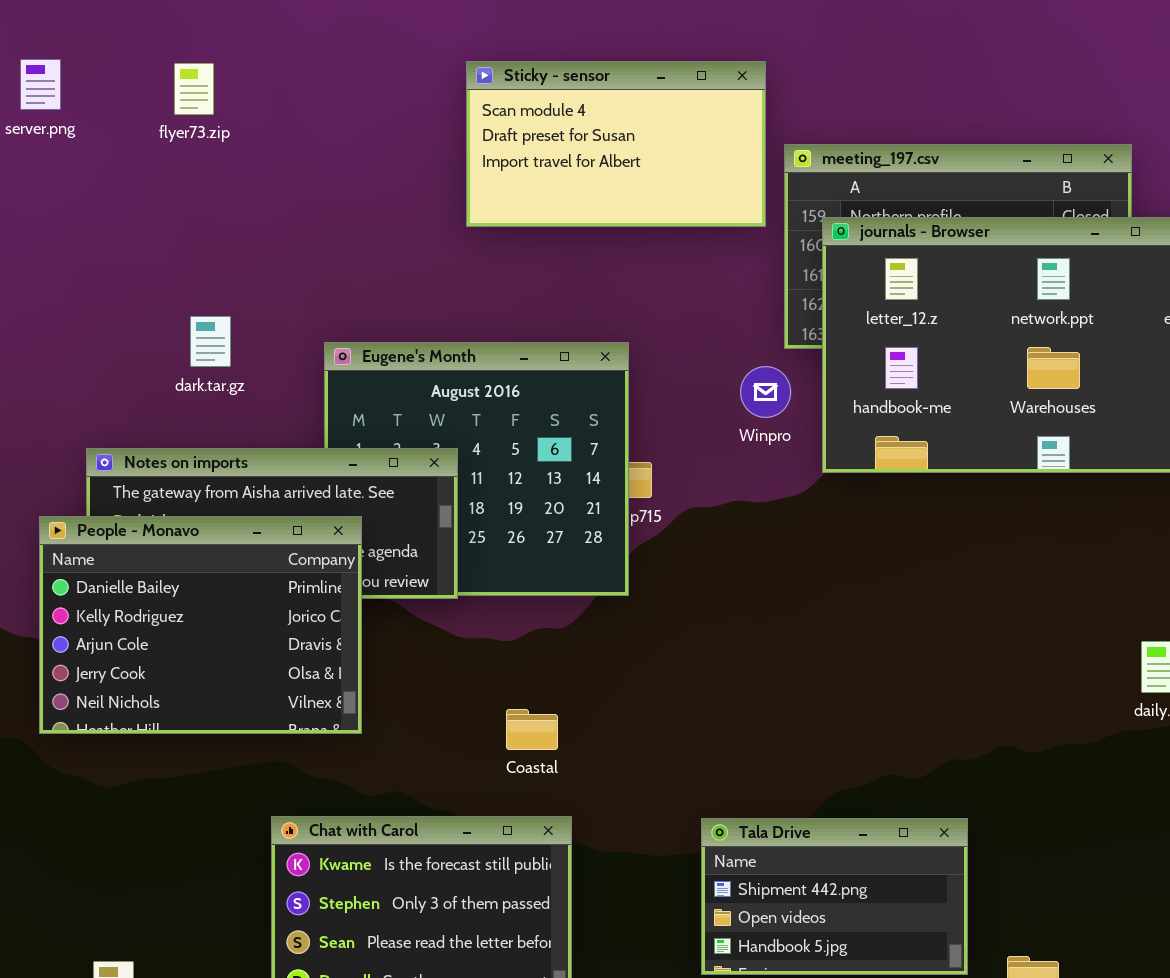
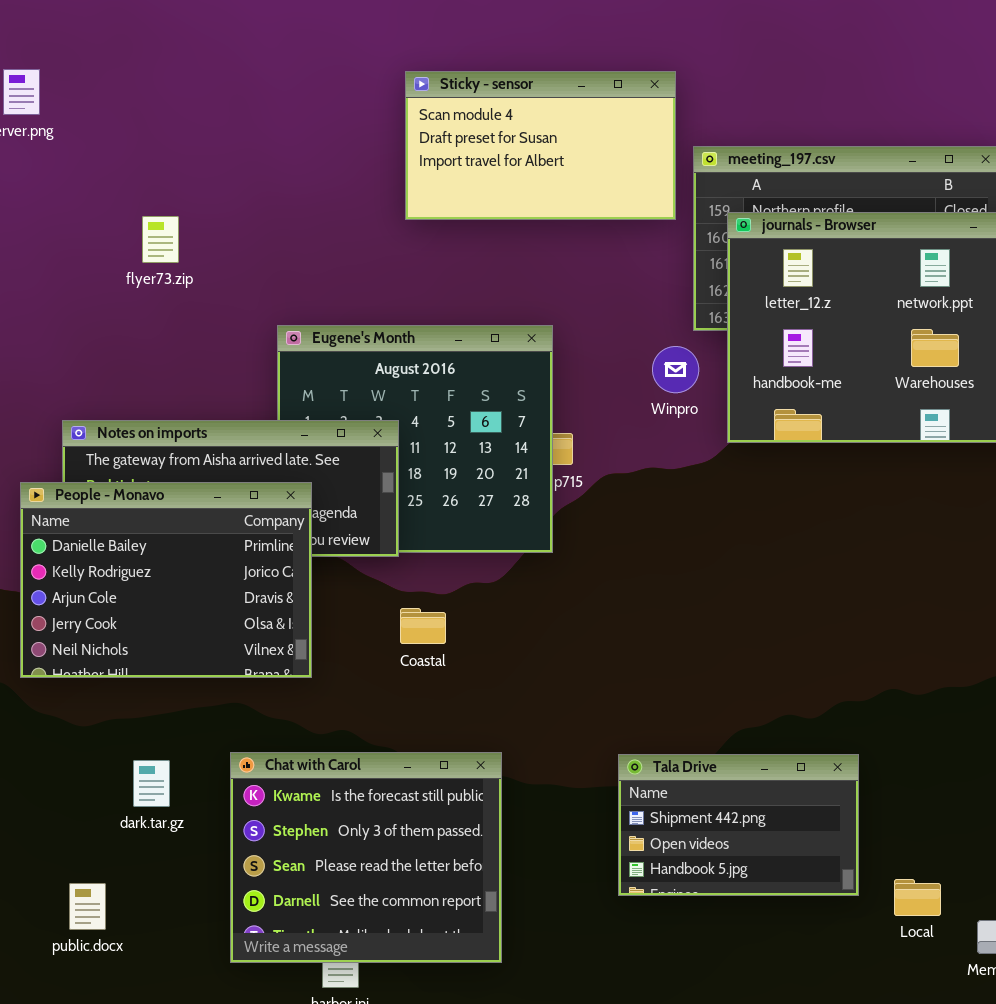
flyer73.zip: [174,63,214,115] -> [142,216,179,263], moved
dark.tar.gz: [190,316,231,367] -> [133,760,170,807], moved
Coastal: [506,709,558,750] -> [400,608,446,644], moved

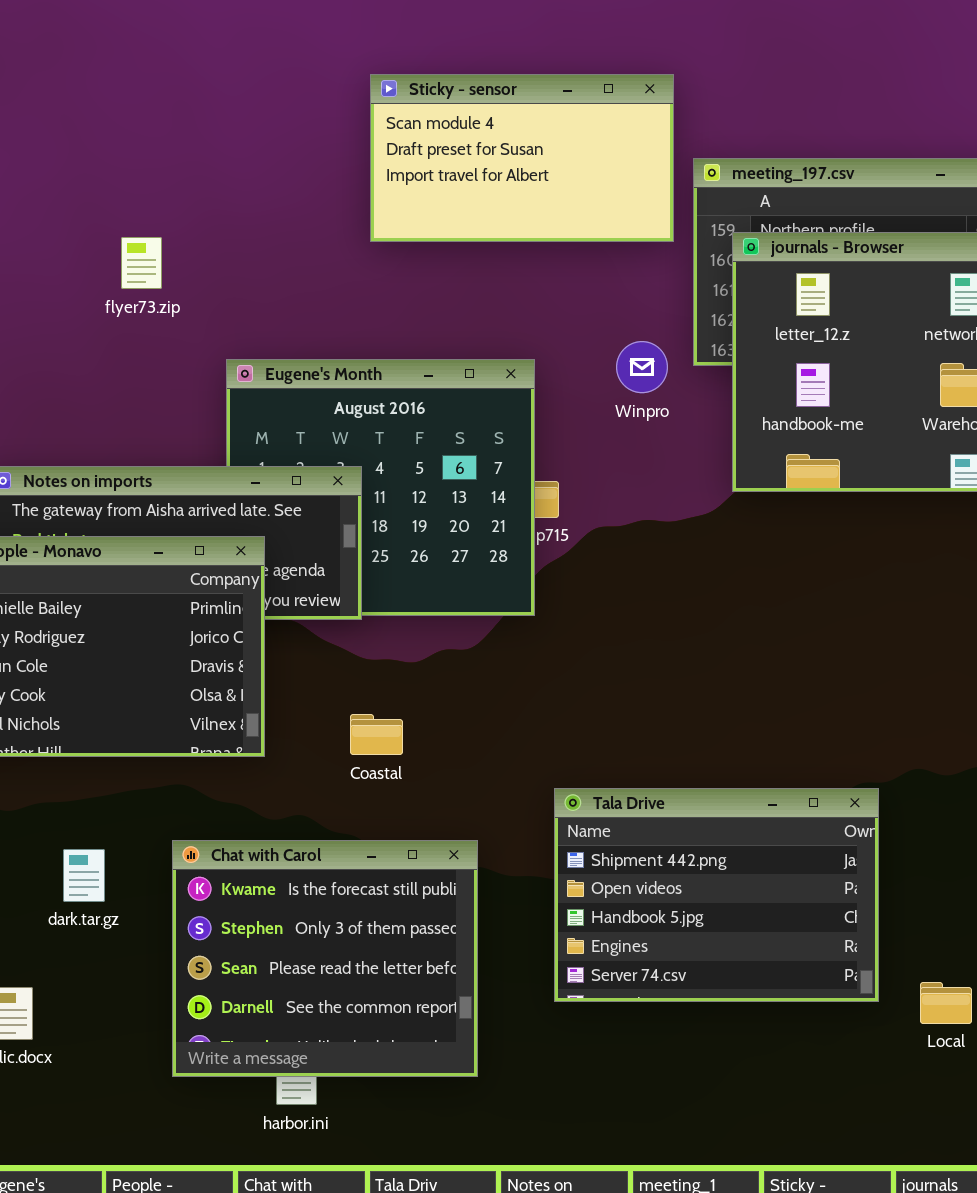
flyer73.zip: [142,216,179,263] -> [121,237,162,289], moved
Winpro: [652,346,699,393] -> [616,341,668,393], moved
Coastal: [400,608,446,644] -> [350,714,403,755], moved
Tala Drive: [618,754,859,896] -> [554,788,879,1002], resized

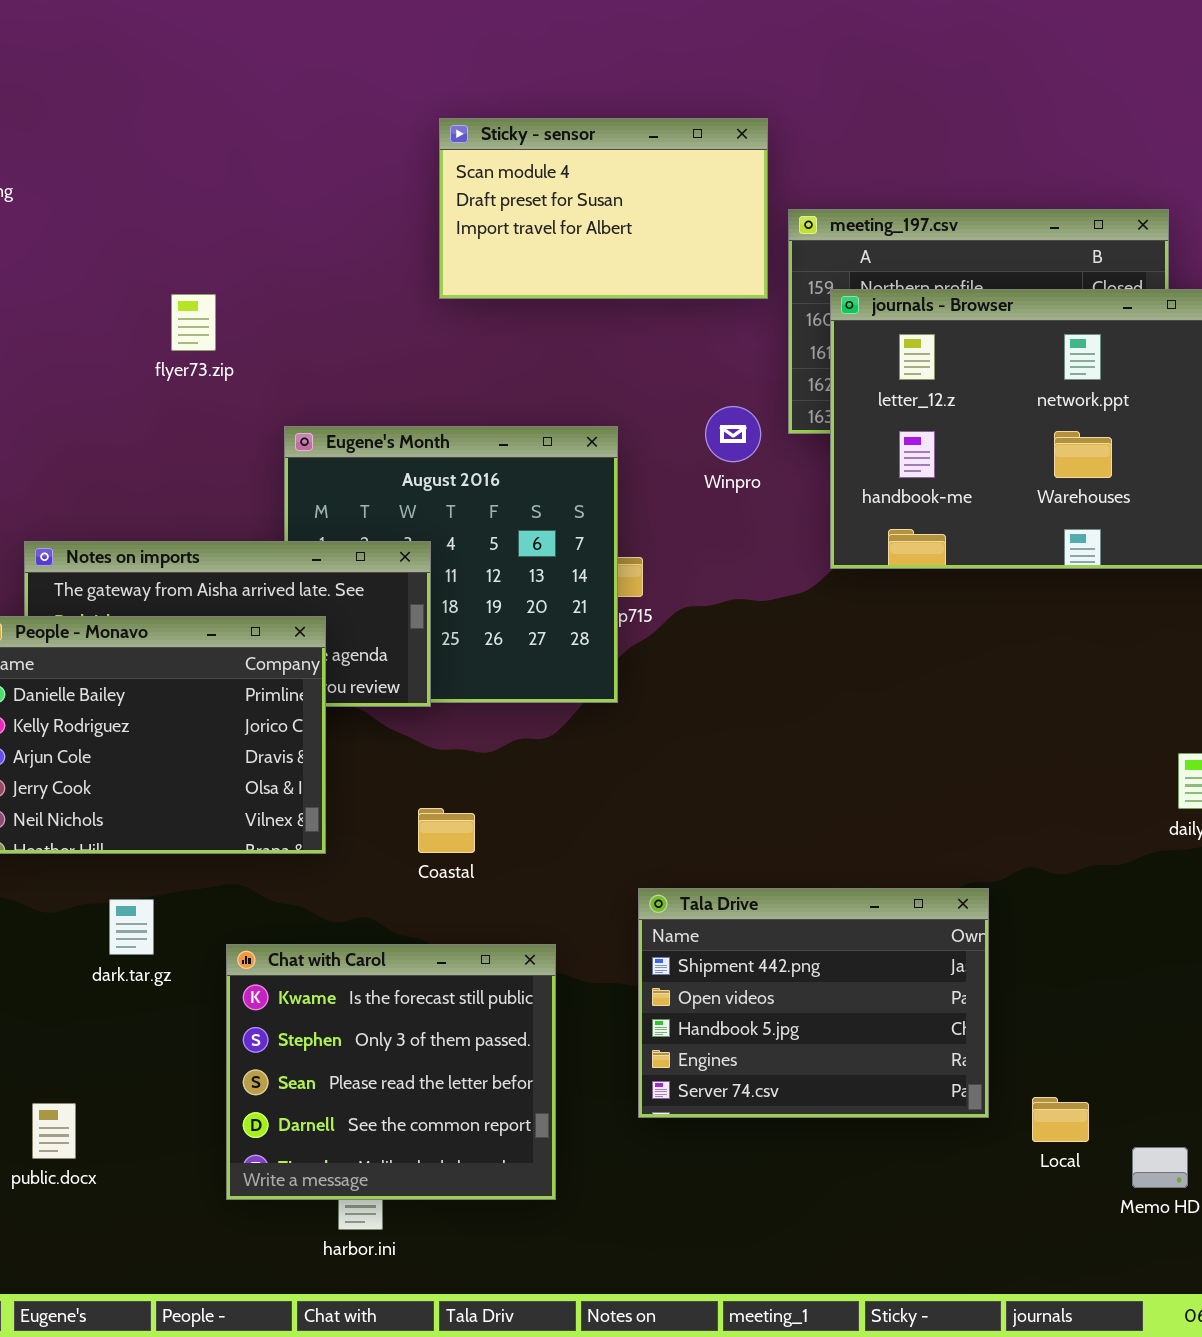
dark.tar.gz: [63,849,105,902] -> [109,899,154,955], moved

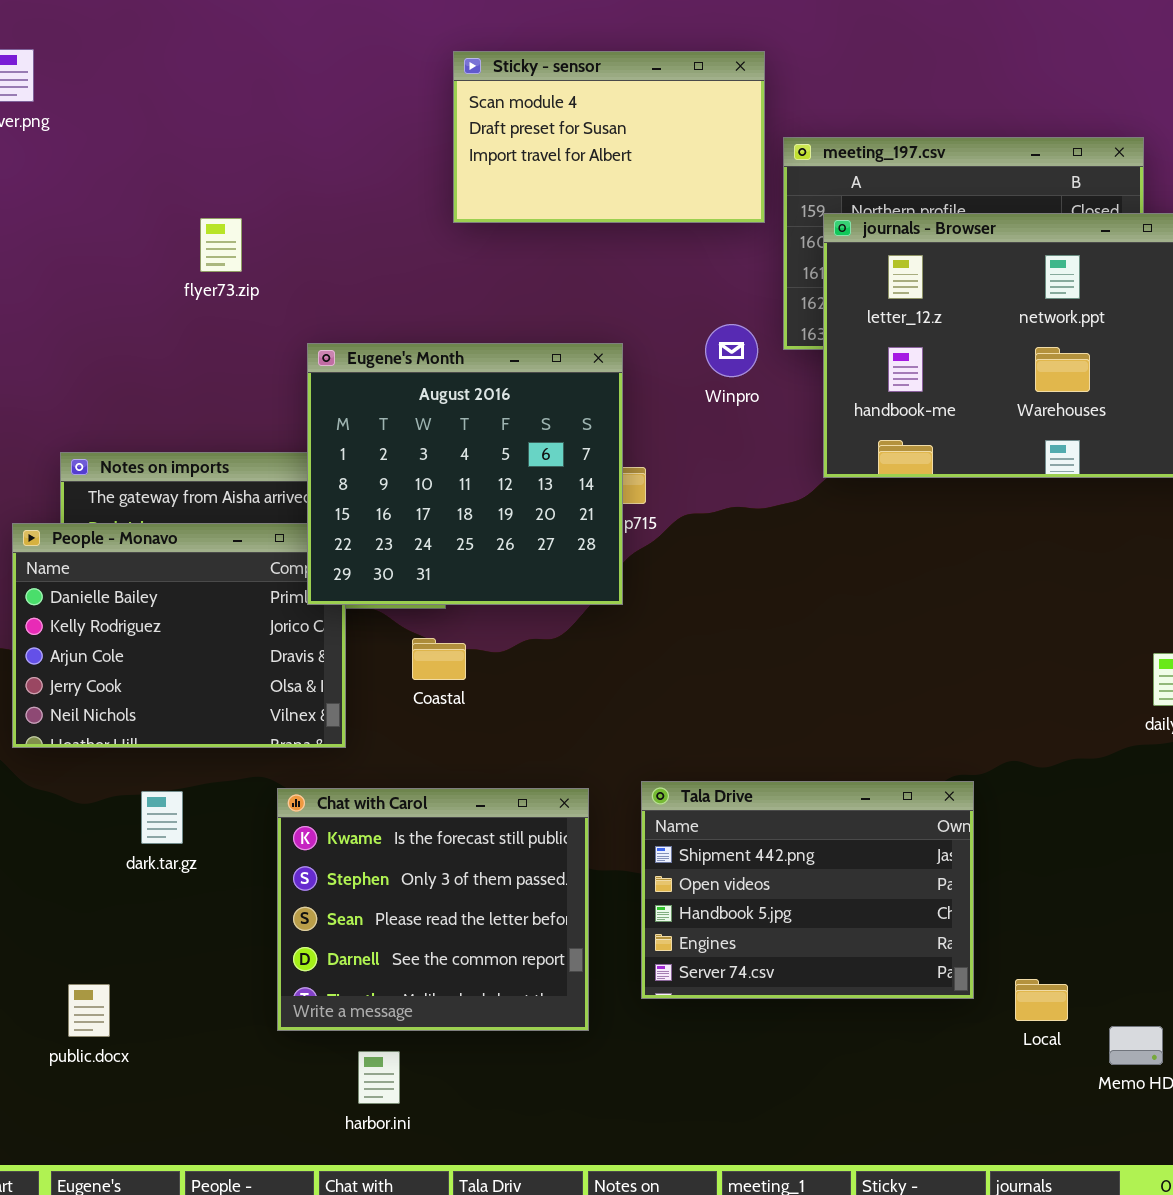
Eugene's Month: [284,426,618,703] -> [307,343,623,605], raised
Coastal: [418,808,475,853] -> [412,638,466,680], moved
Chat with Carol: [226,944,556,1200] -> [277,788,589,1031], moved

